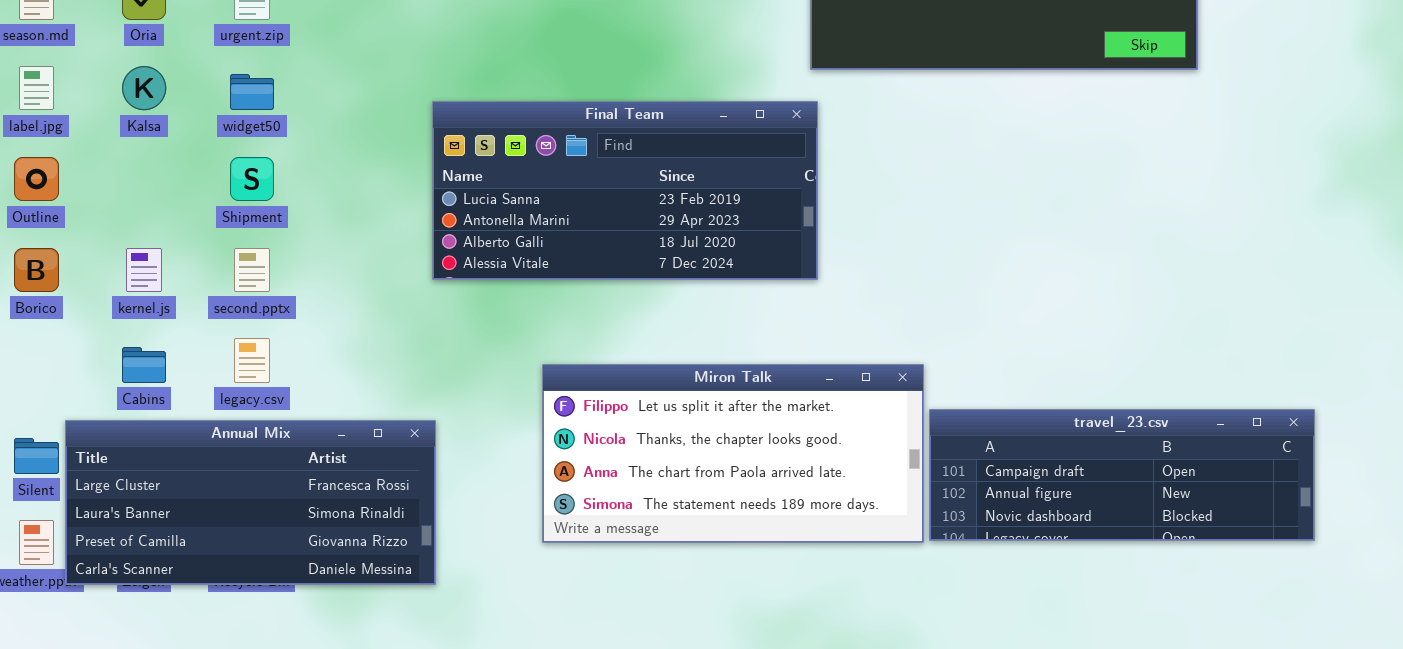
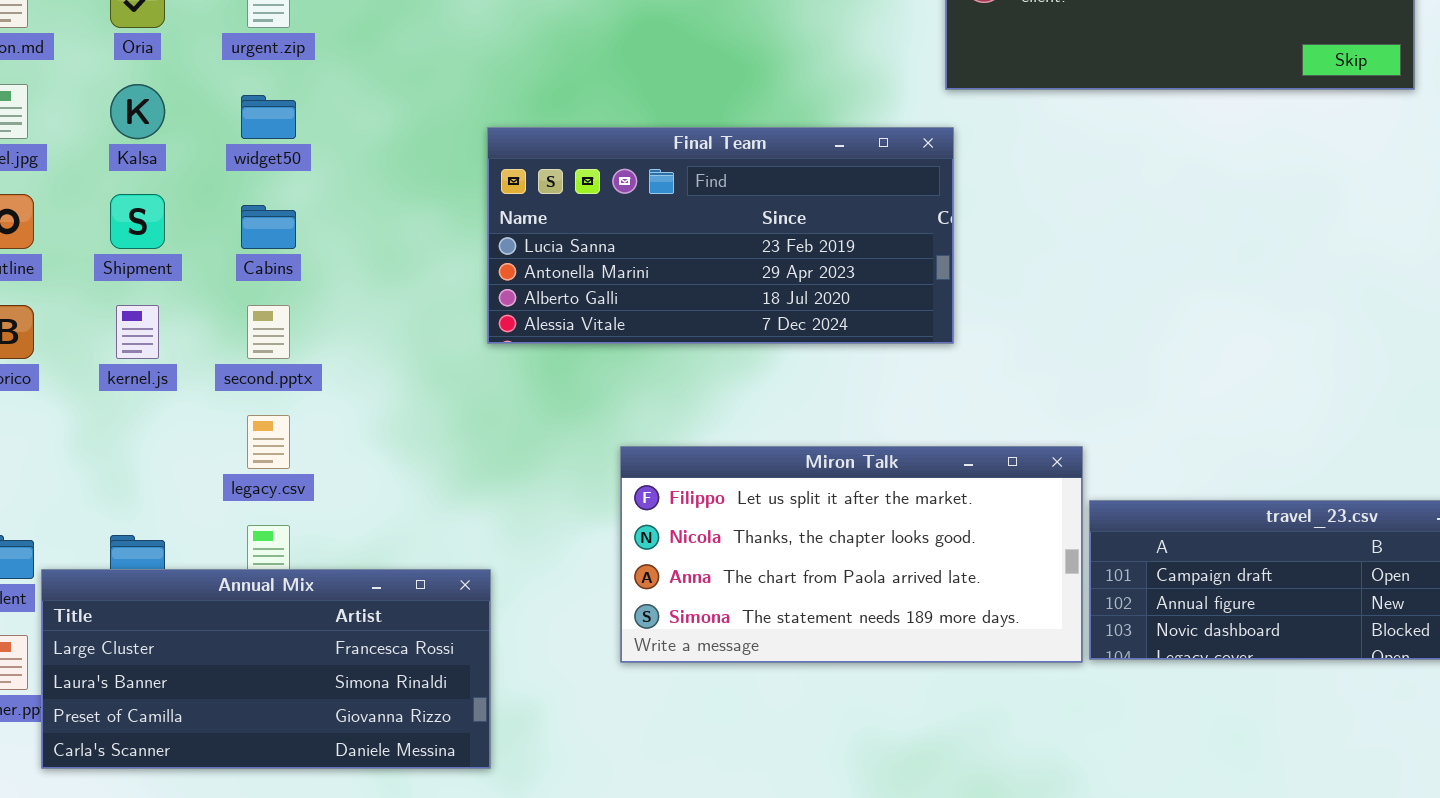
Shipment: [230,157,274,201] -> [110,194,165,249], moved
Cabins: [122,347,166,383] -> [241,205,296,249], moved
Annual Mix: [65,420,436,585] -> [41,569,491,769], moved

